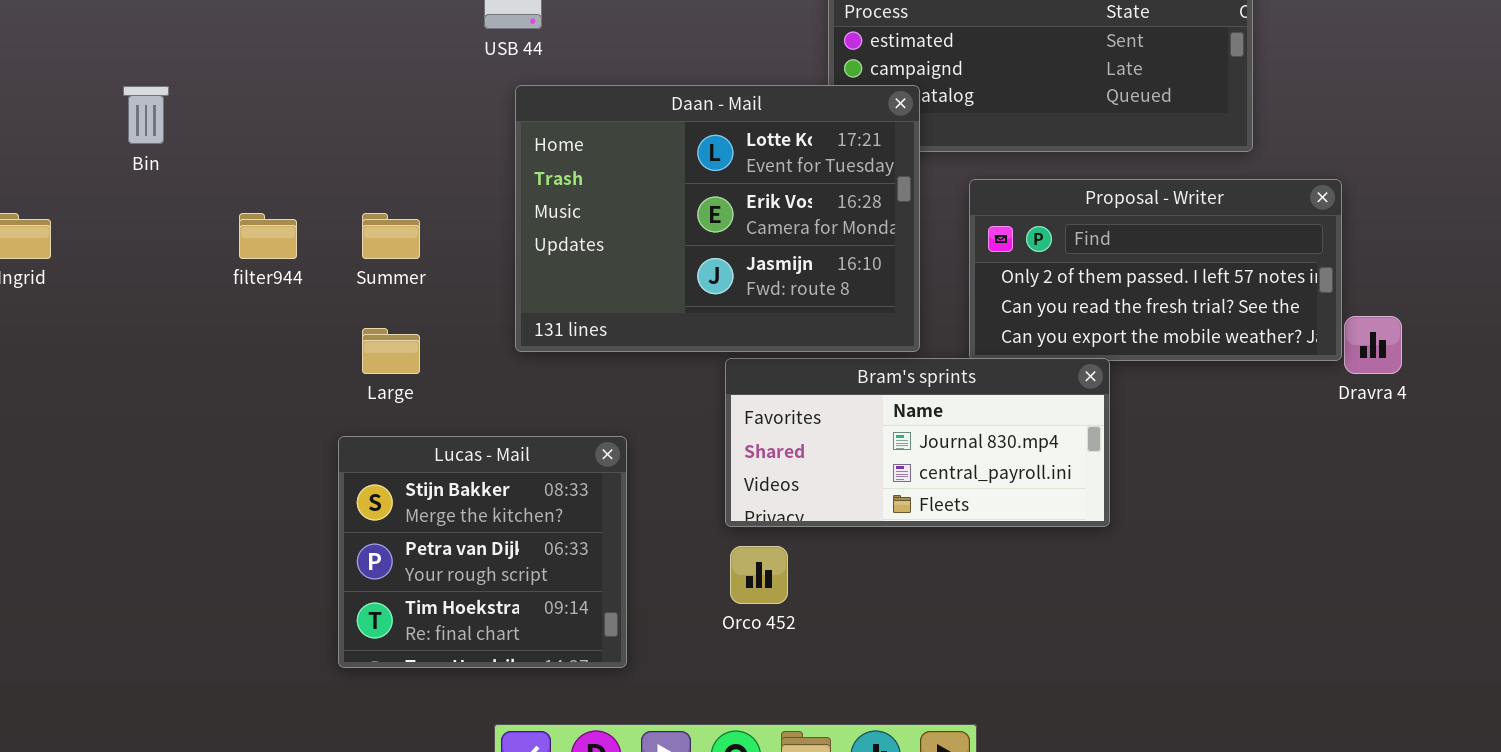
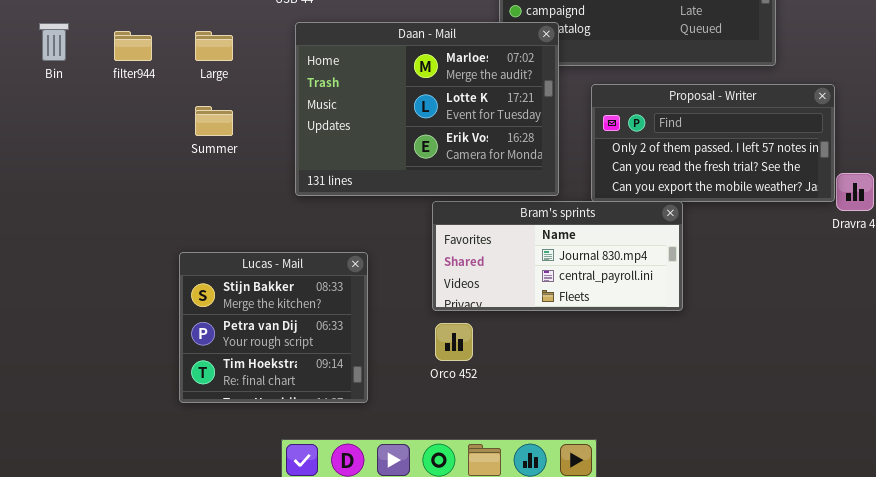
Daan - Mail: [515,85,920,352] -> [295,22,559,196], scrolled up 1 row
filter944: [239,213,297,259] -> [114,31,152,61], moved
Large: [362,328,420,374] -> [195,31,233,61], moved

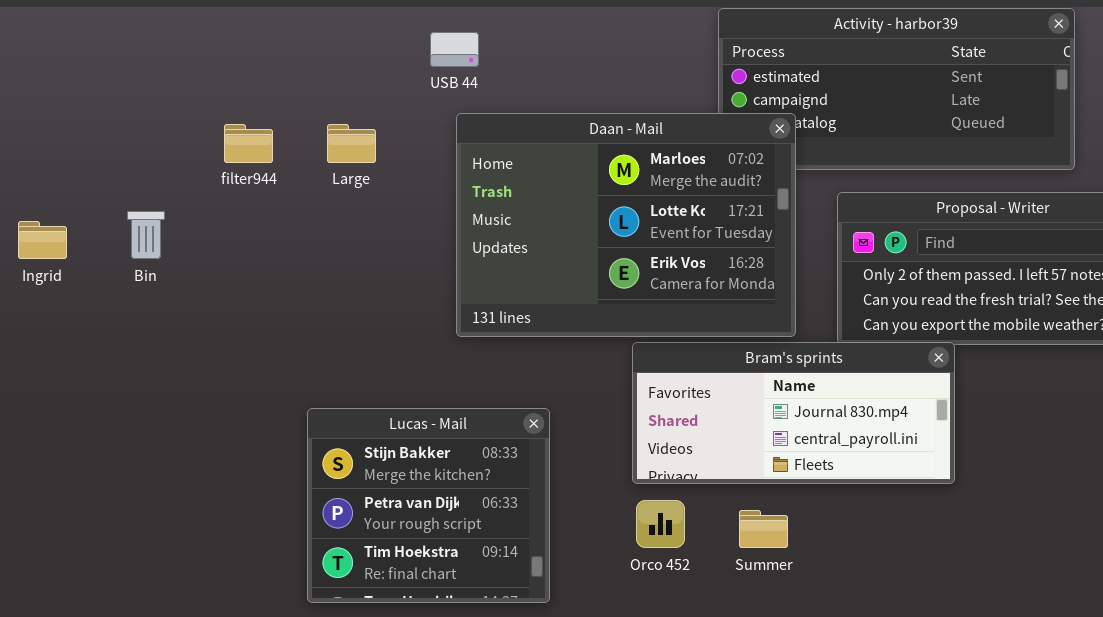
Bin: [39,23,69,61] -> [127,211,165,259], moved
Summer: [195,106,233,136] -> [739,510,788,548], moved

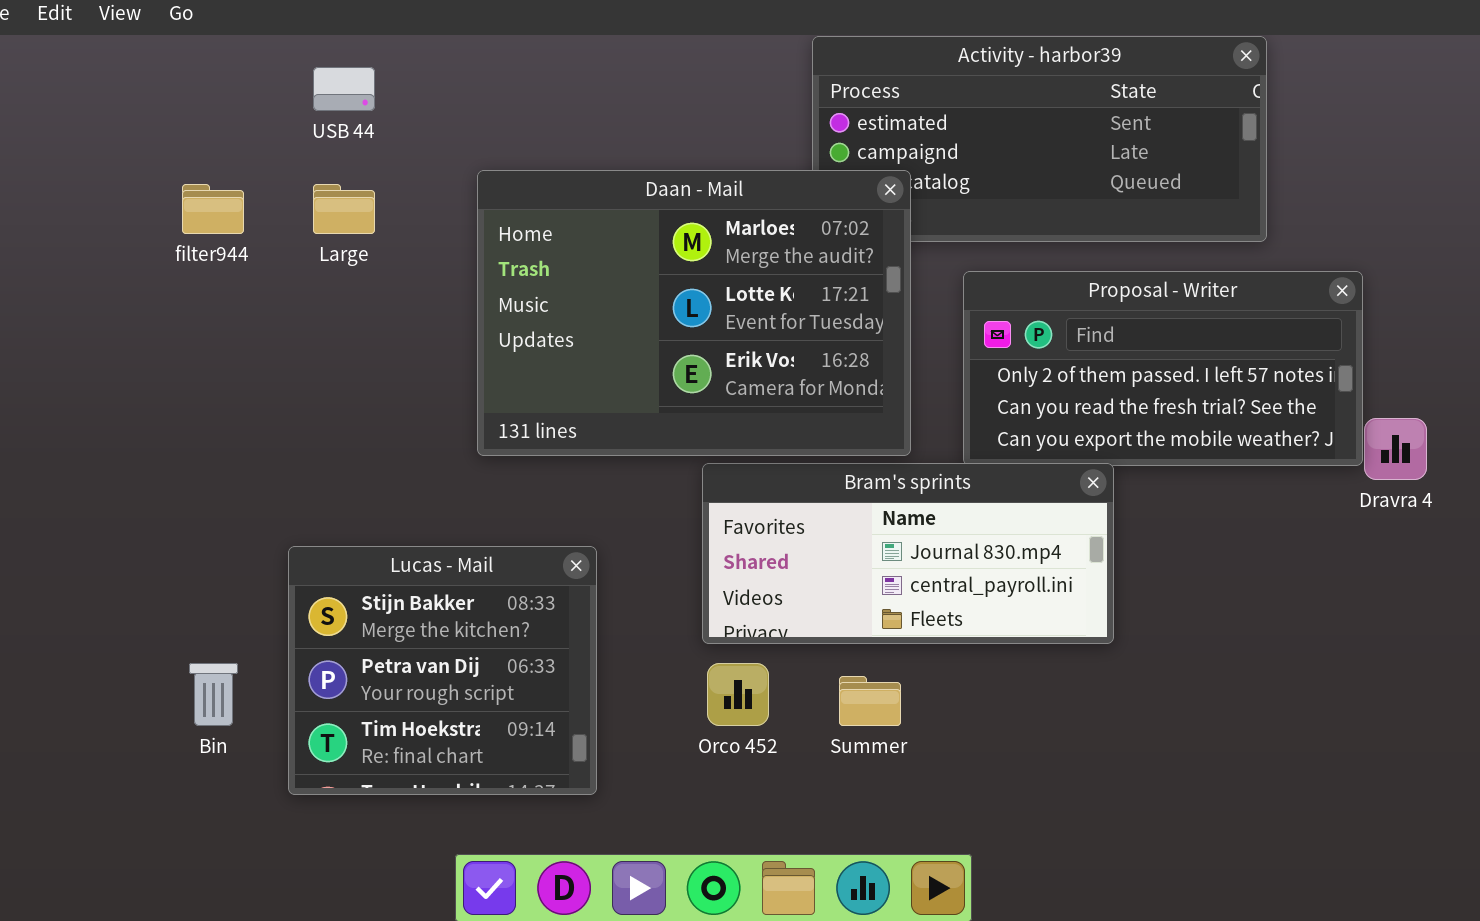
USB 44: [430,32,479,67] -> [313,67,375,111], moved
Bin: [127,211,165,259] -> [189,663,238,726], moved

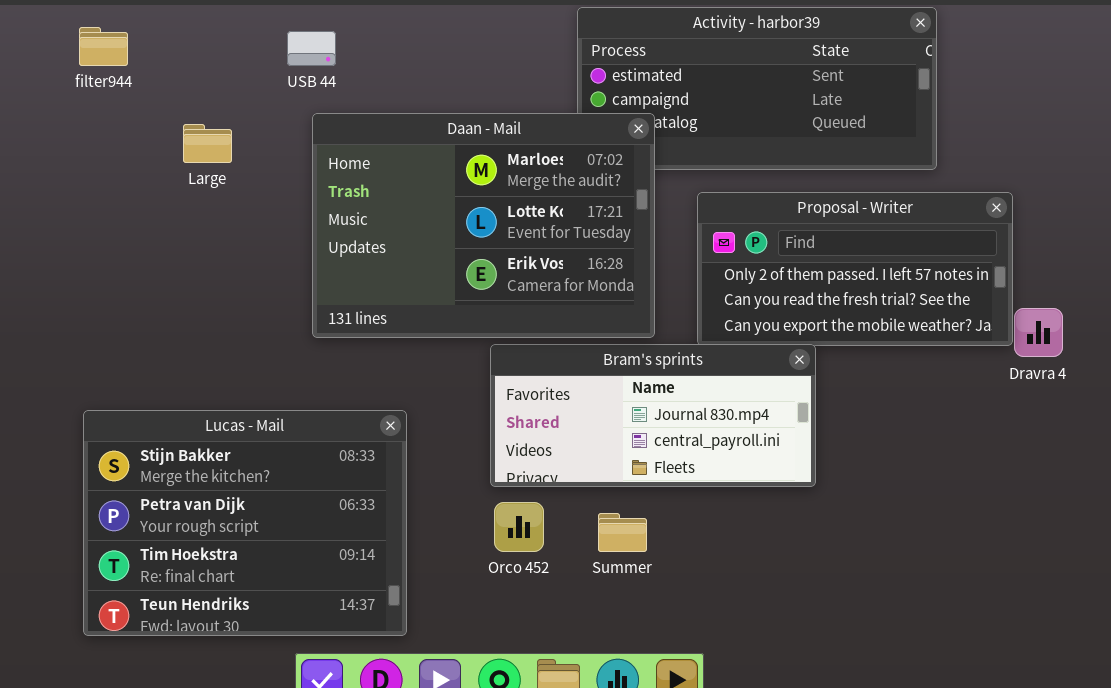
USB 44: [313,67,375,111] -> [287,31,336,66], moved
filter944: [182,184,244,234] -> [79,27,128,66], moved
Lucas - Mail: [288,546,597,795] -> [83,410,407,636], resized

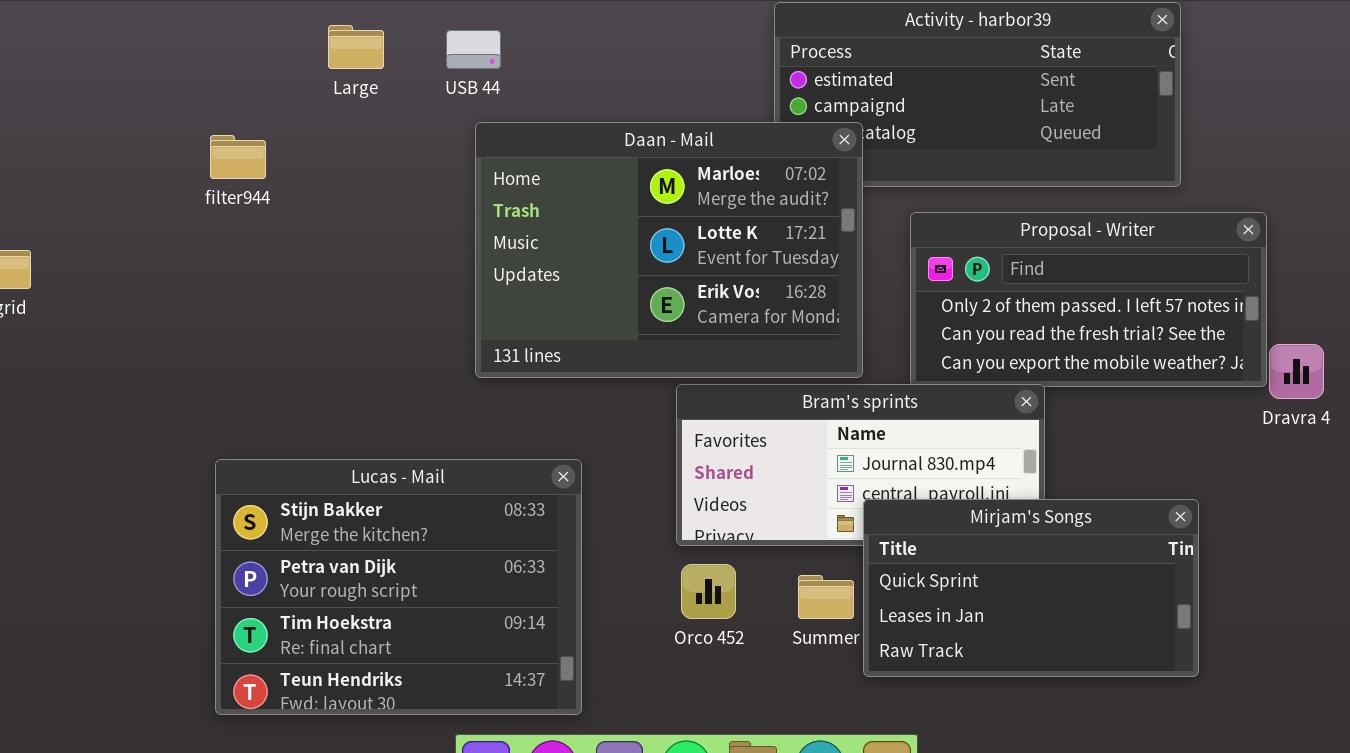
filter944: [79,27,128,66] -> [210,135,266,179], moved
Large: [183,124,232,163] -> [328,25,384,69], moved
Mirjam's Songs: none -> [863,499,1199,677], opened

